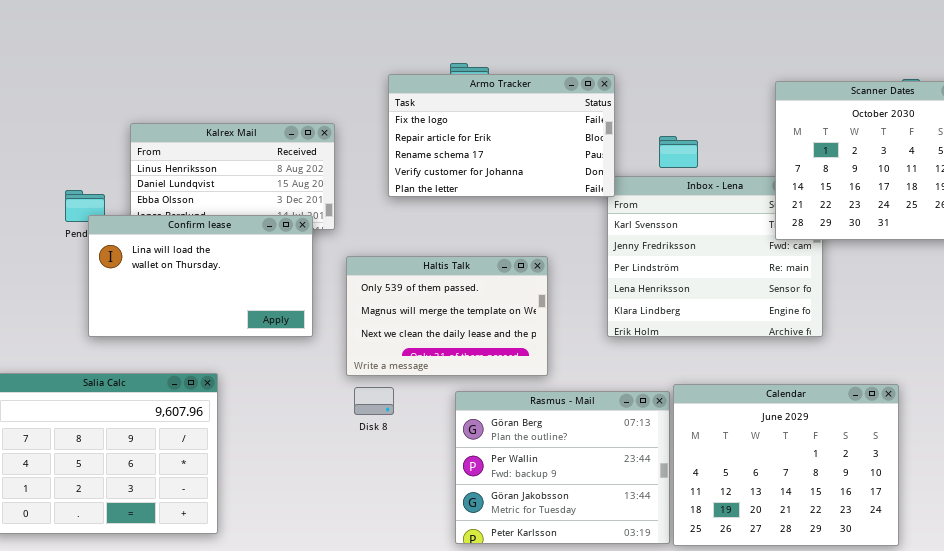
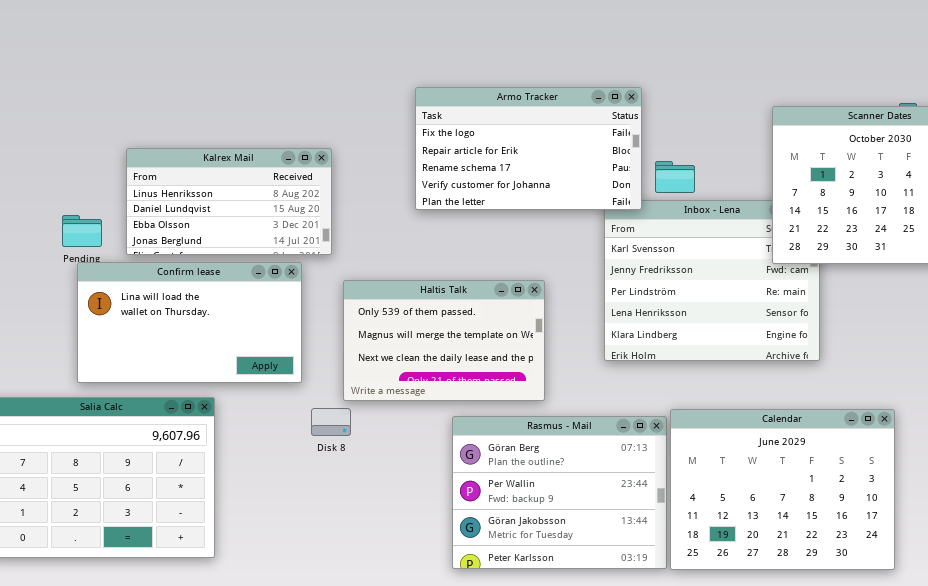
Armo Tracker: [388,74,615,197] -> [415,87,642,210], moved
Confirm lease: [88,215,313,337] -> [77,262,302,383], moved
Disk 8: [354,387,394,415] -> [311,408,351,436], moved

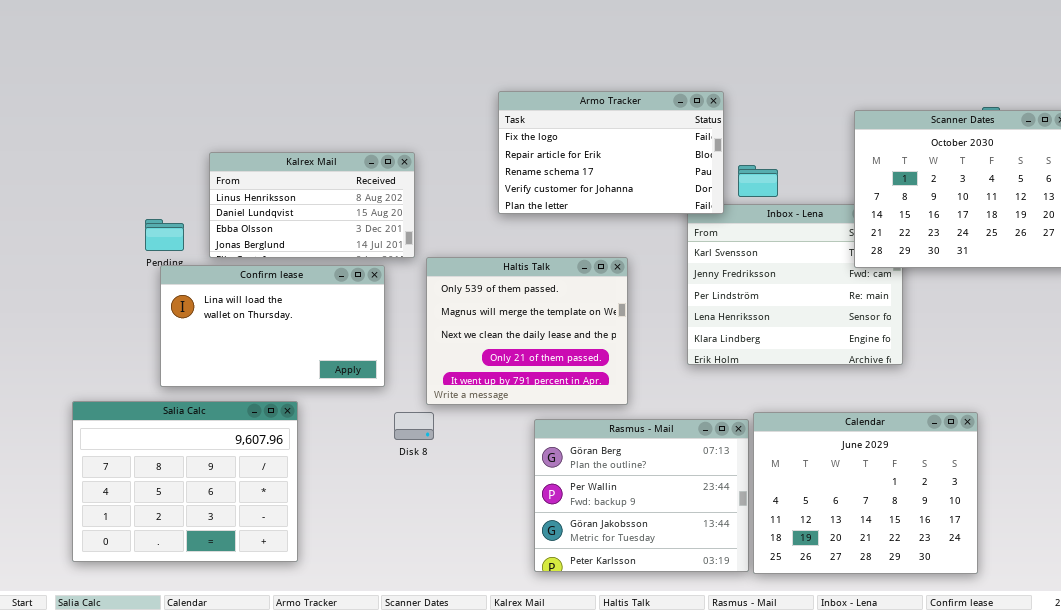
Haltis Talk: [343,280,545,401] -> [426,257,628,405], resized

